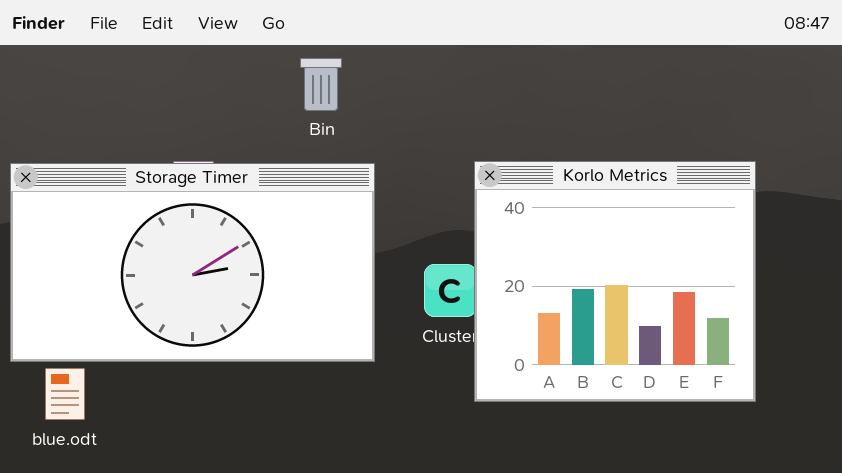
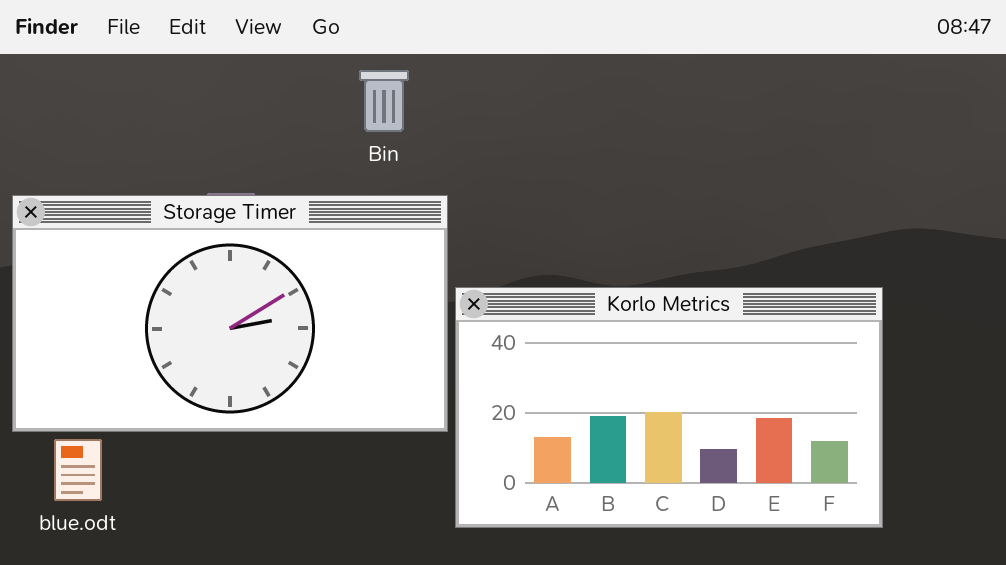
Korlo Metrics: [474,161,756,402] -> [455,287,883,528], moved, resized

